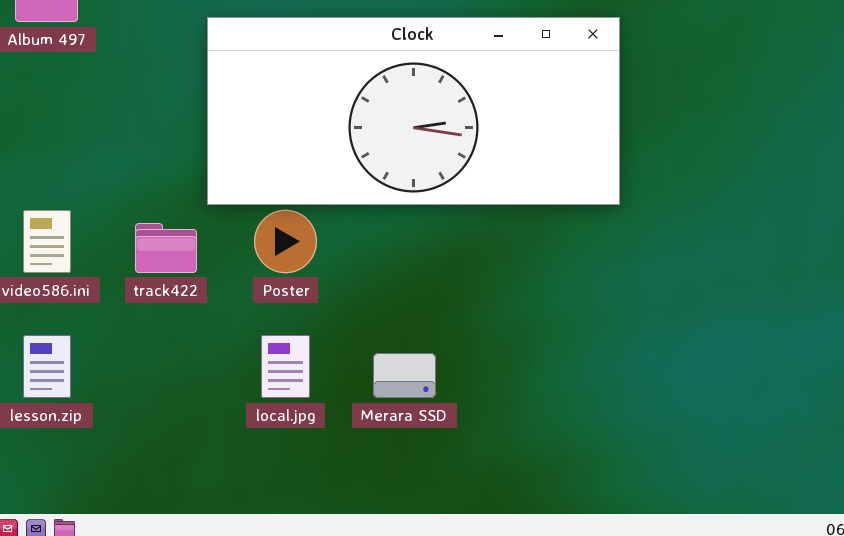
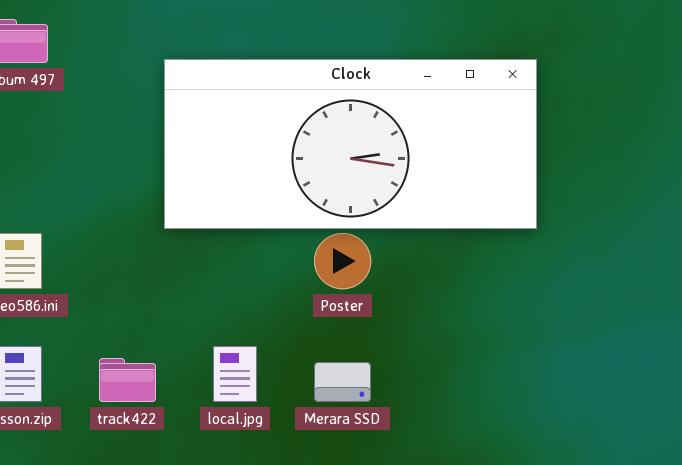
Poster: [254,210,317,273] -> [314,233,371,289], moved
track422: [135,223,197,273] -> [99,358,156,402], moved

